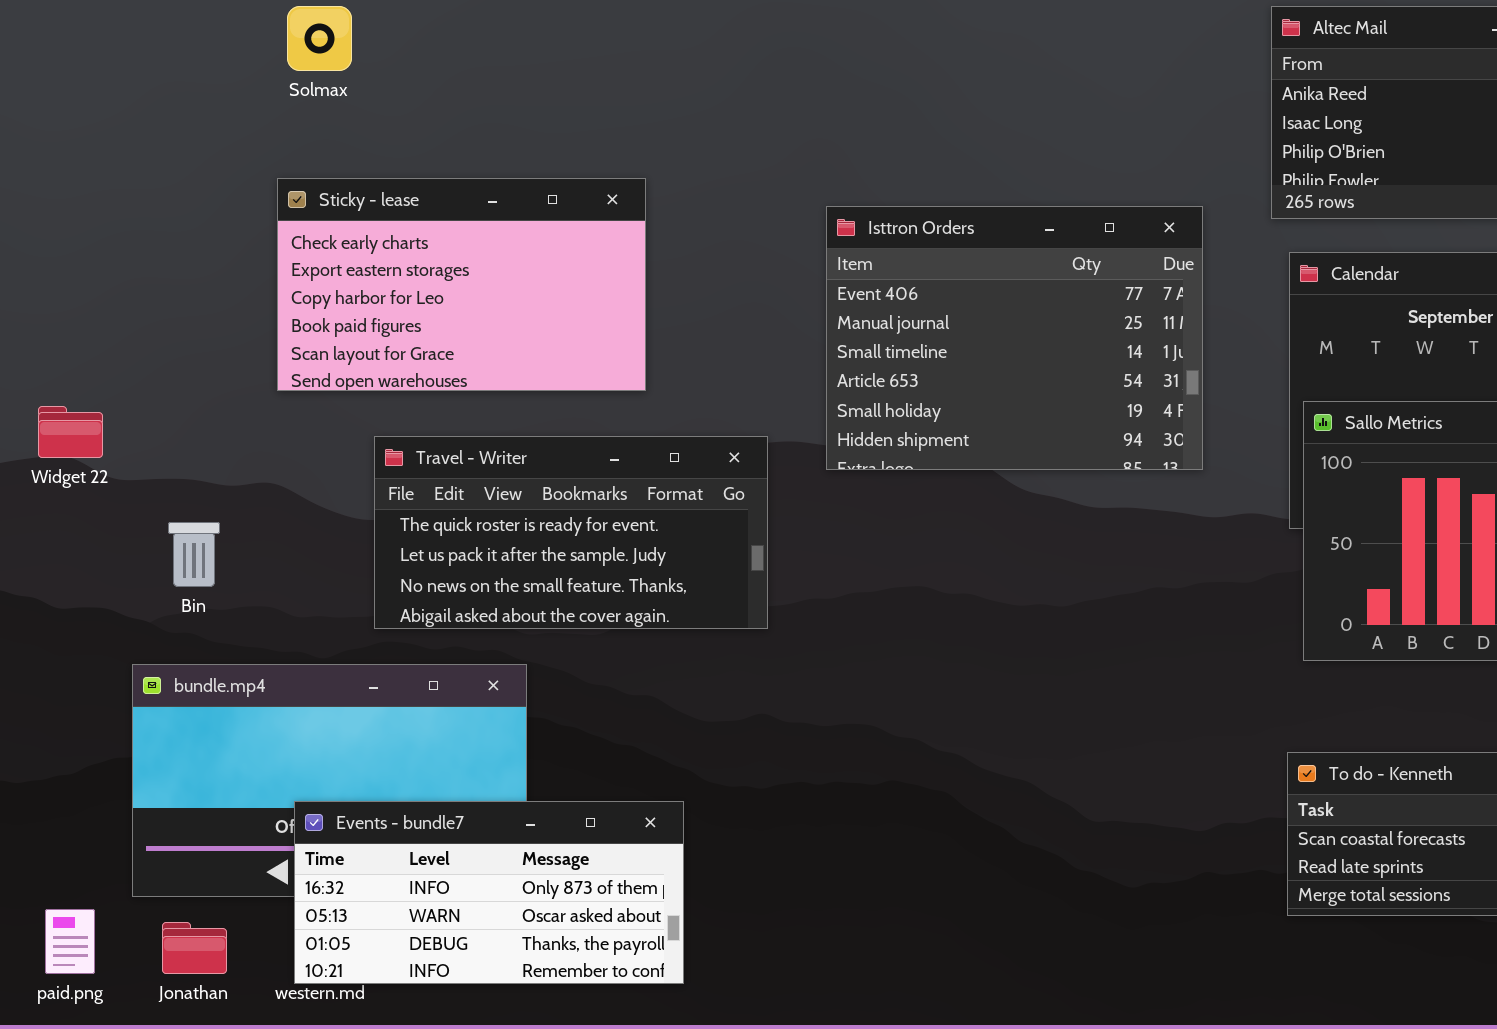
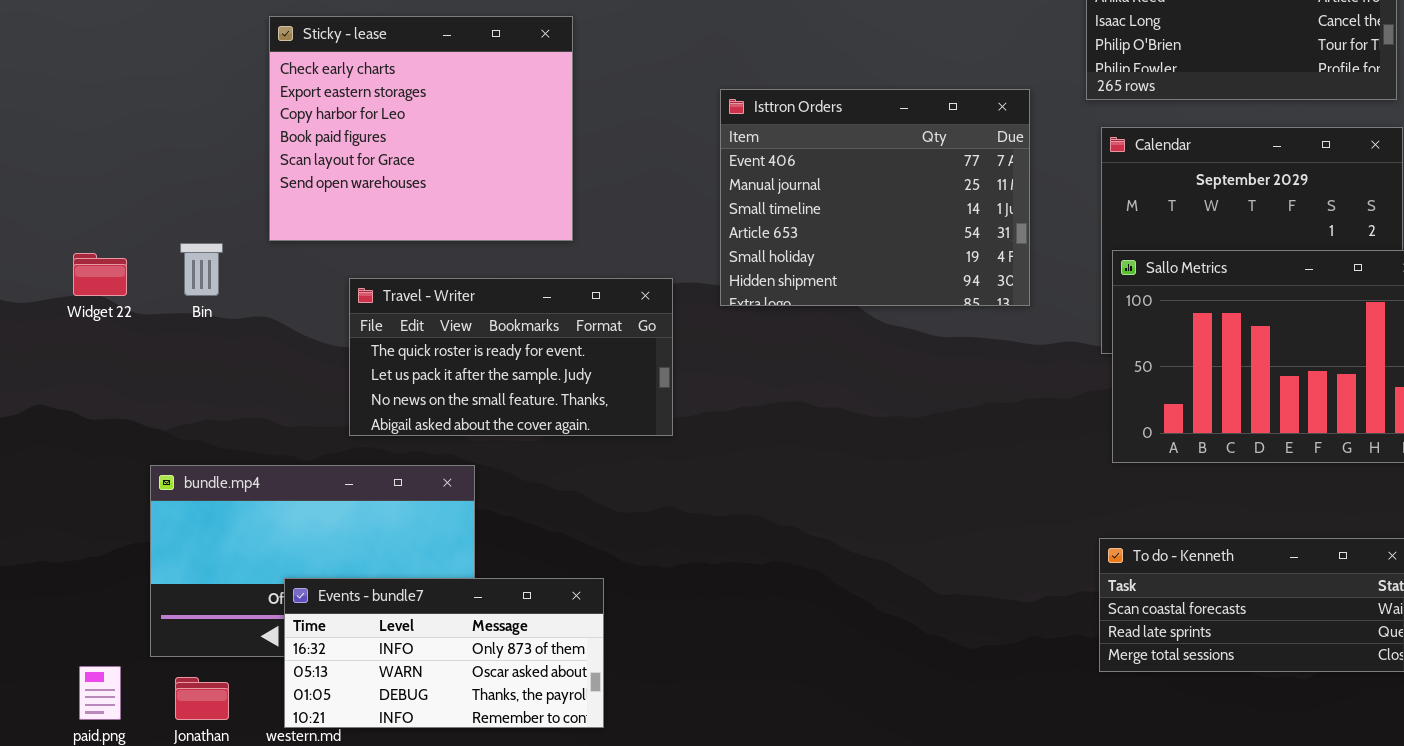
Sticky - lease: [277,178,646,391] -> [269,16,573,241], resized
Bin: [168,522,220,587] -> [180,243,223,296], moved

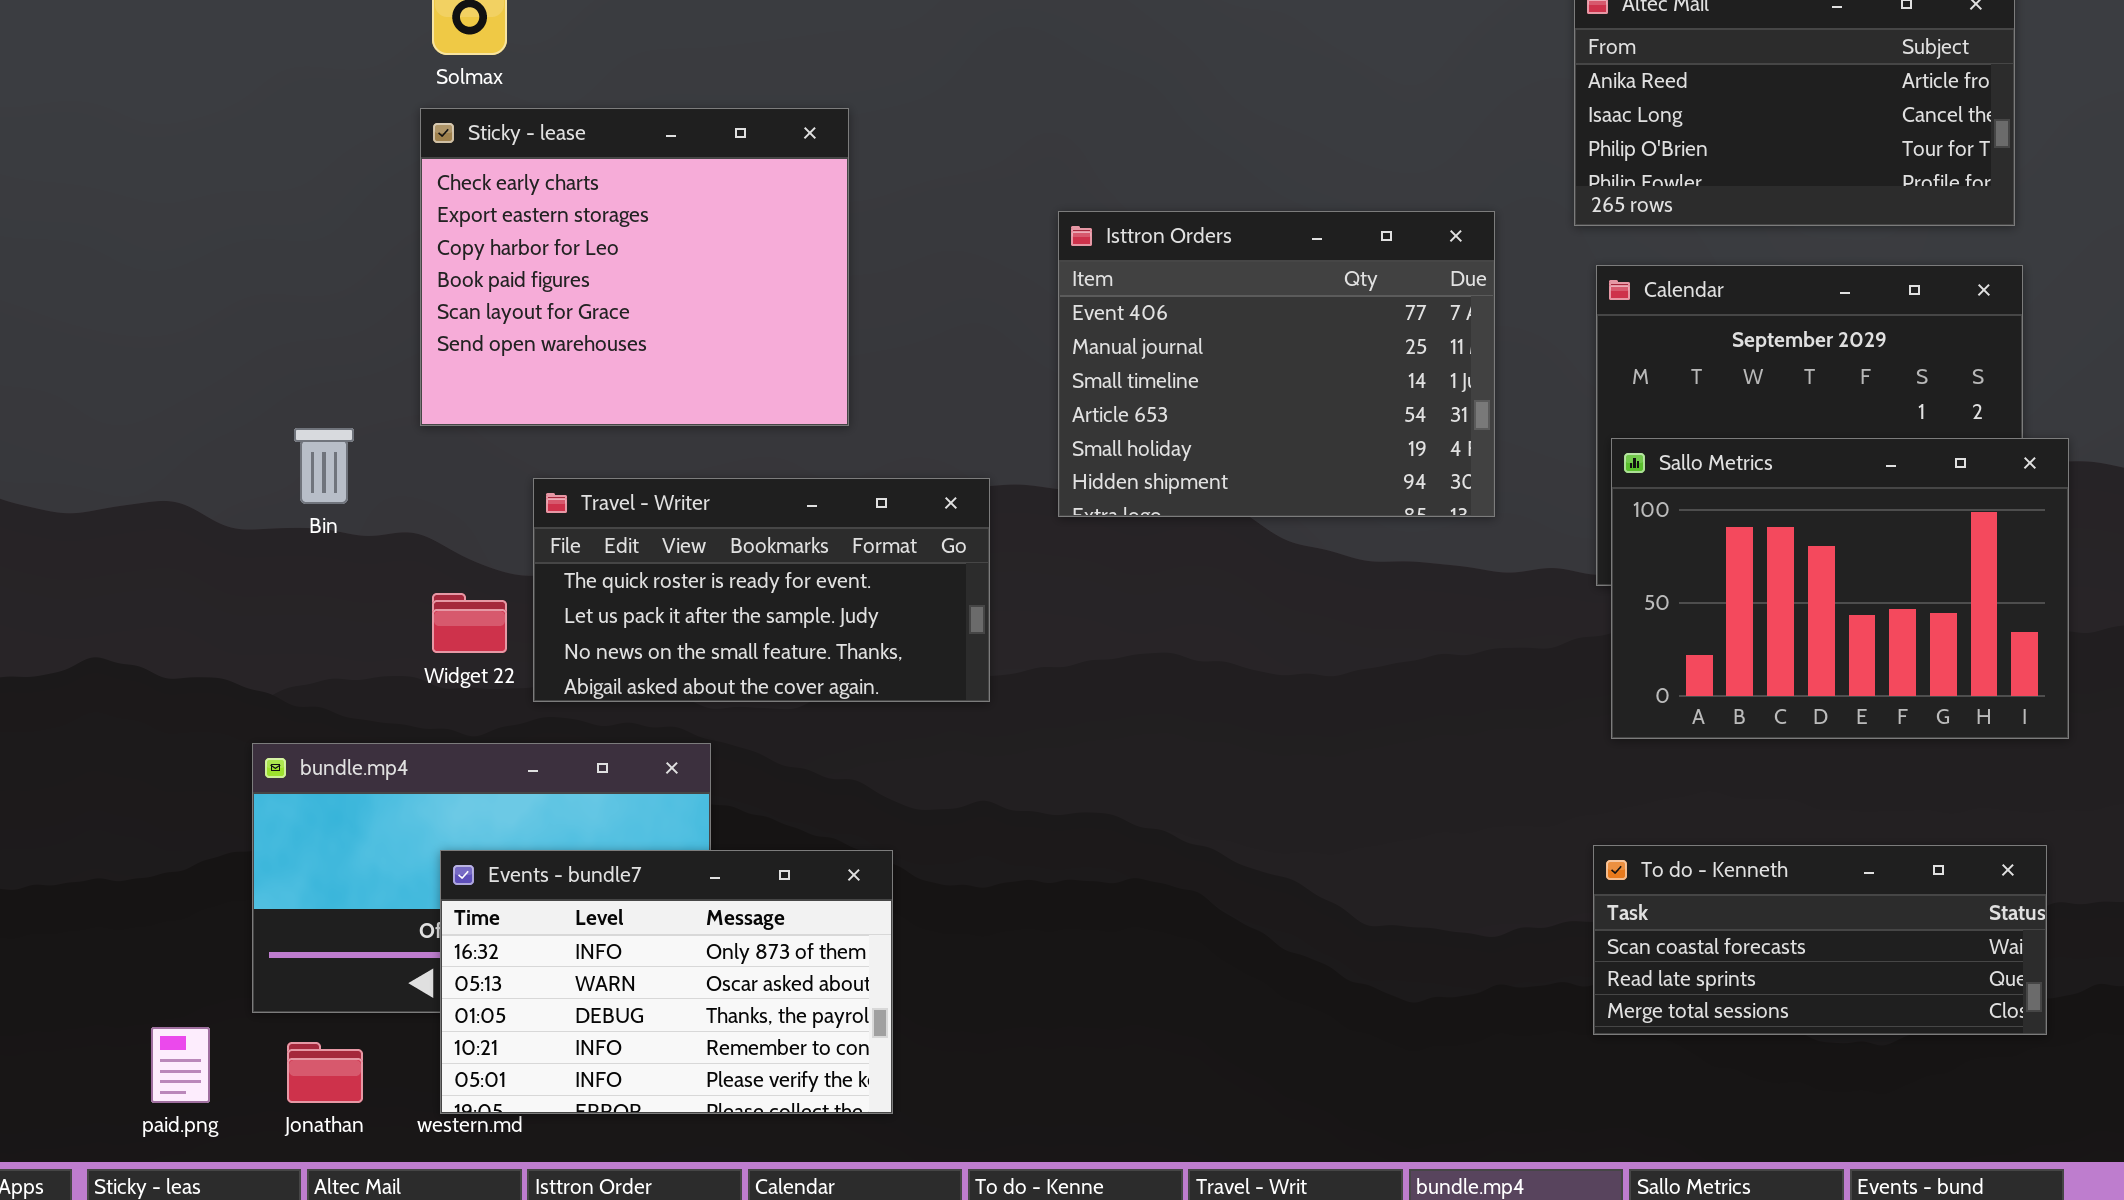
Widget 22: [73,253,127,296] -> [432,593,507,653], moved
Events - bundle7: [284,578,604,728] -> [440,850,893,1114], resized

